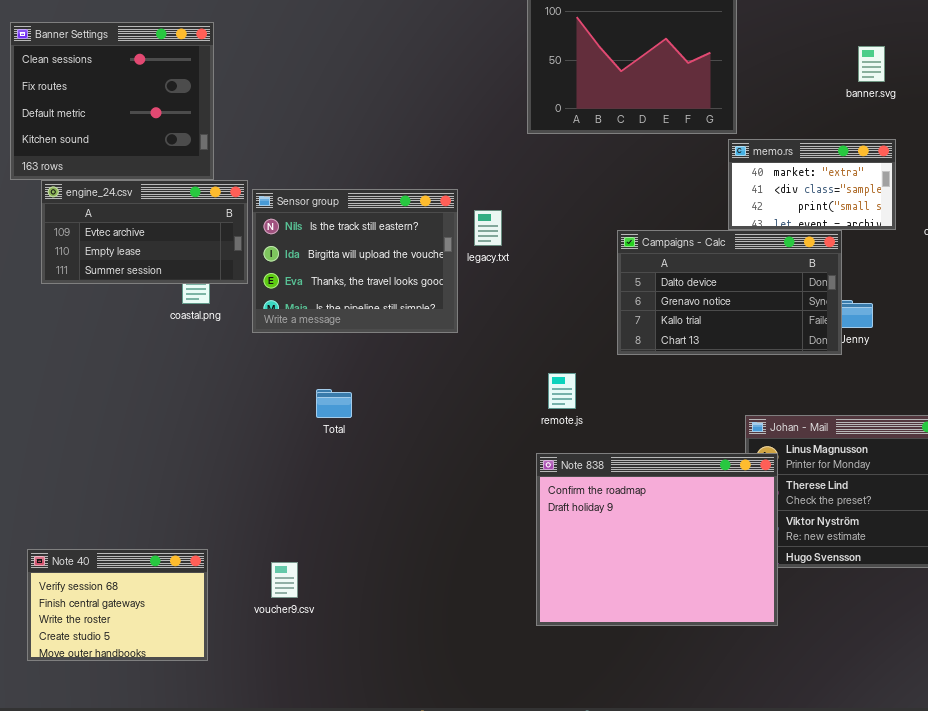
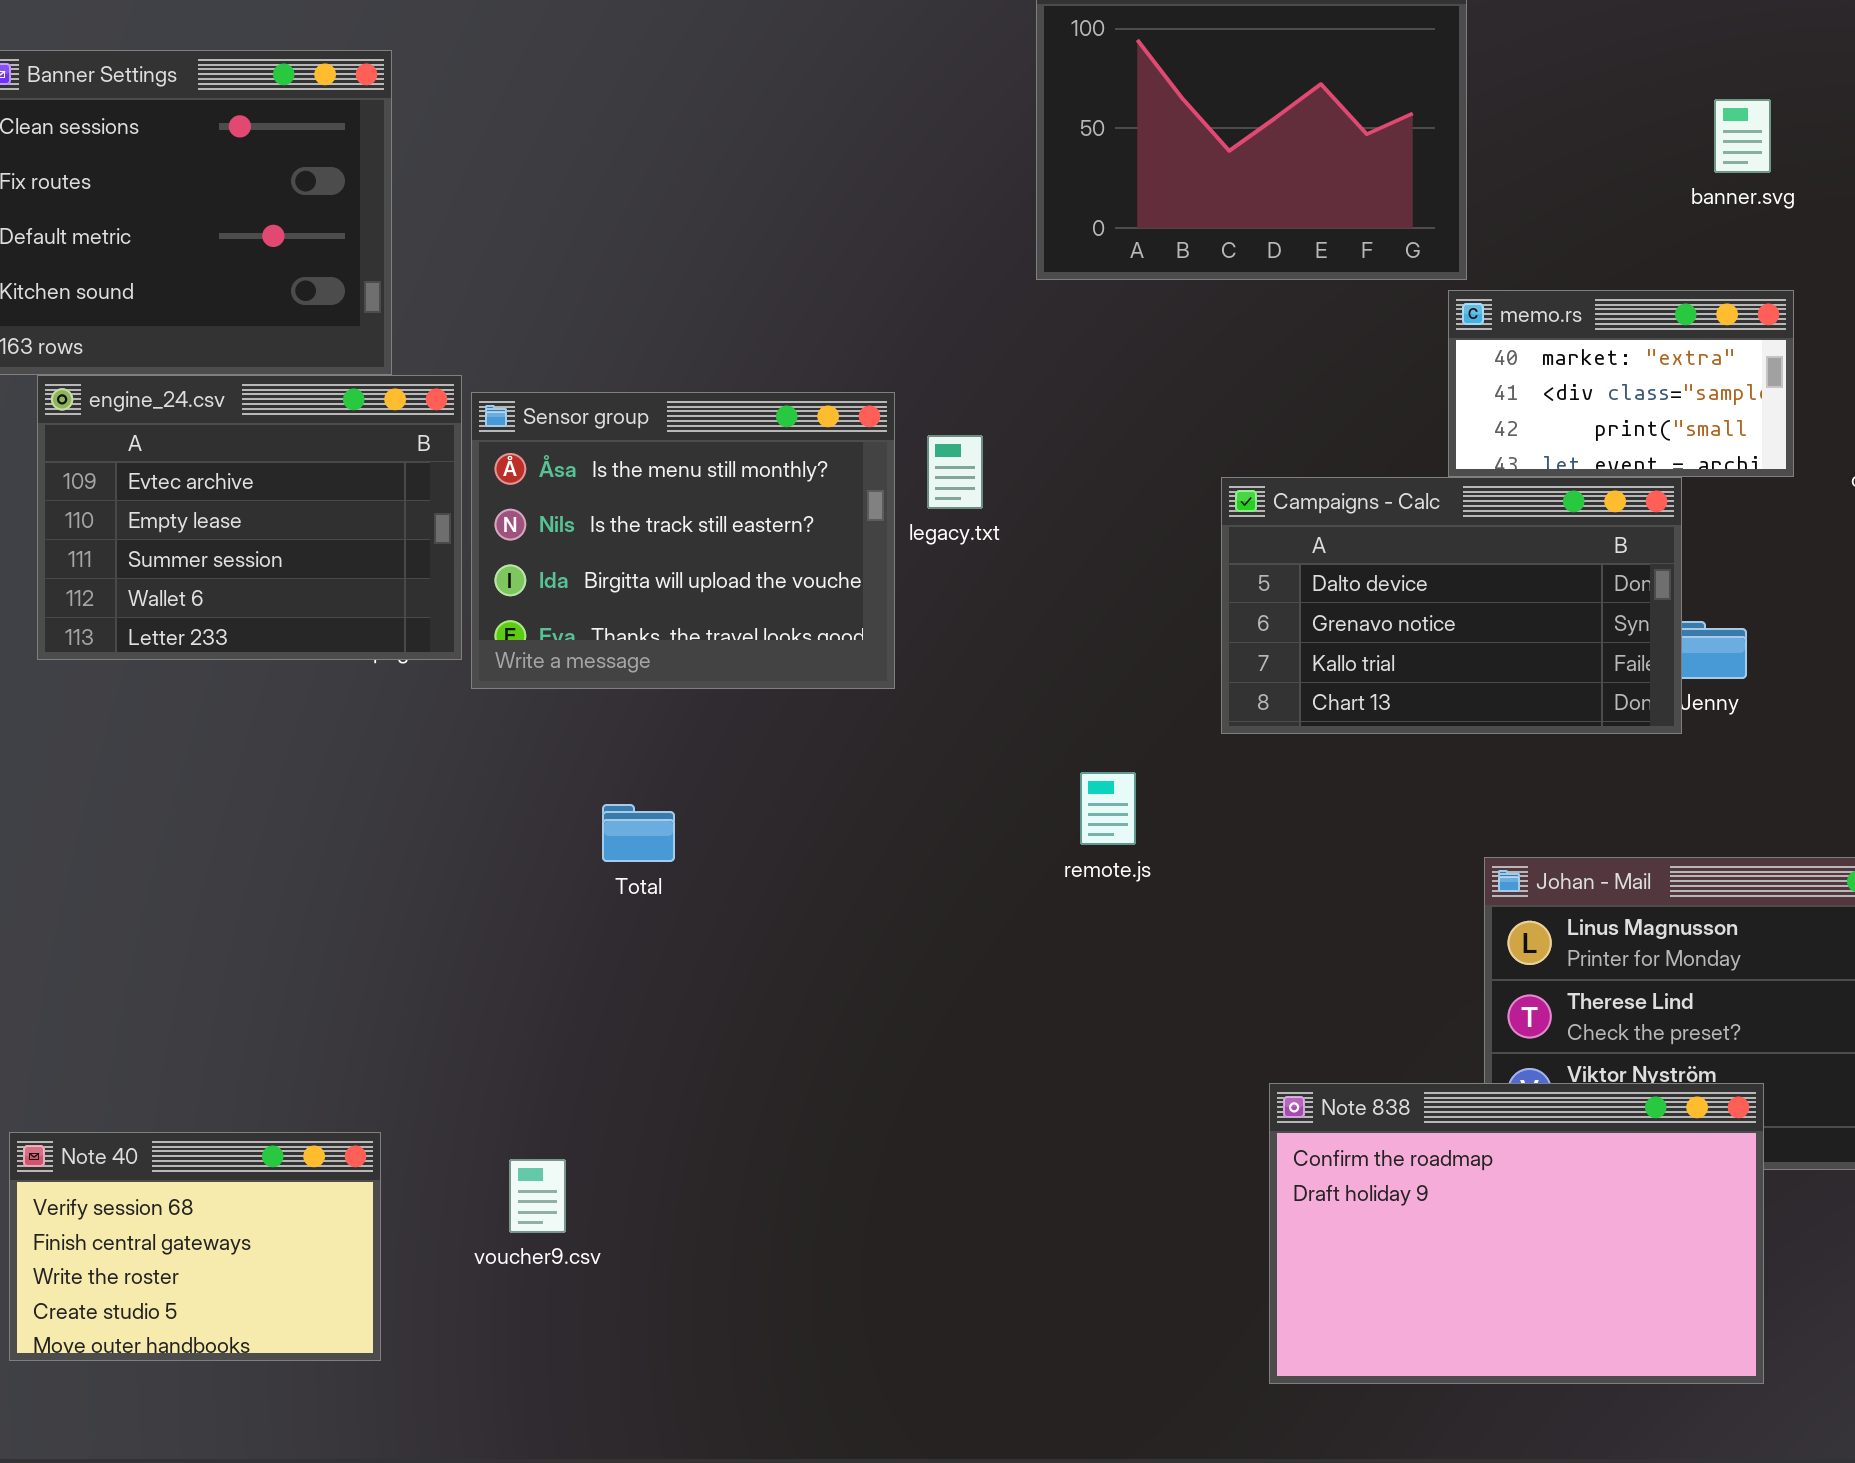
engine_24.csv: [41,180,248,284] -> [37,375,462,660], resized
Sensor group: [252,189,458,333] -> [471,392,895,689], scrolled up 1 row
Note 838: [536,453,778,626] -> [1269,1083,1764,1384], moved, resized

